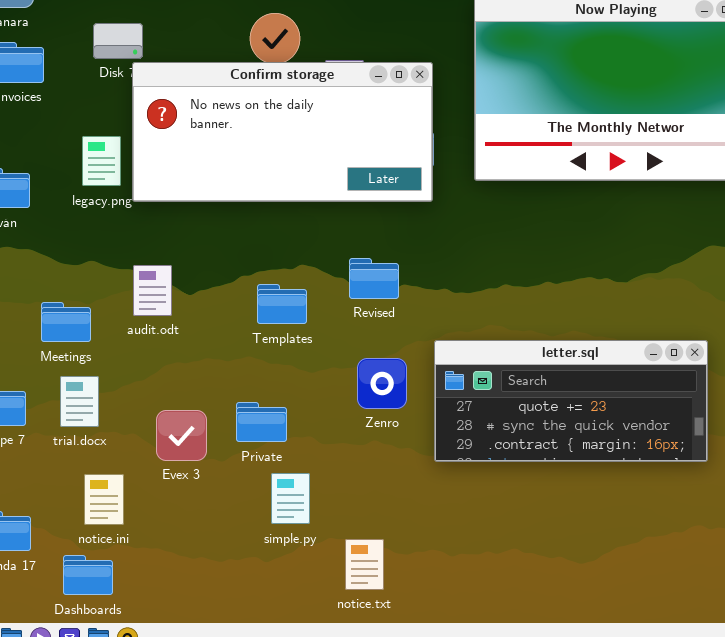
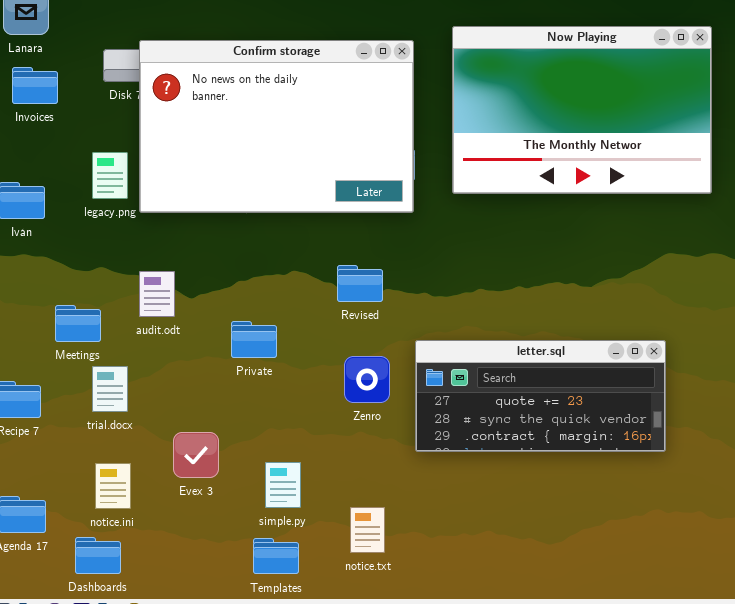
Confirm storage: [132,62,433,202] -> [139,40,414,213], resized
Templates: [257,284,307,324] -> [253,538,299,574], moved
trial.docx: [60,376,99,427] -> [92,366,128,412], moved
Private: [236,402,287,442] -> [231,321,277,358], moved
Evex 3: [156,410,207,461] -> [173,432,219,478], moved
notice.txt: [345,539,384,590] -> [350,507,385,553], moved

